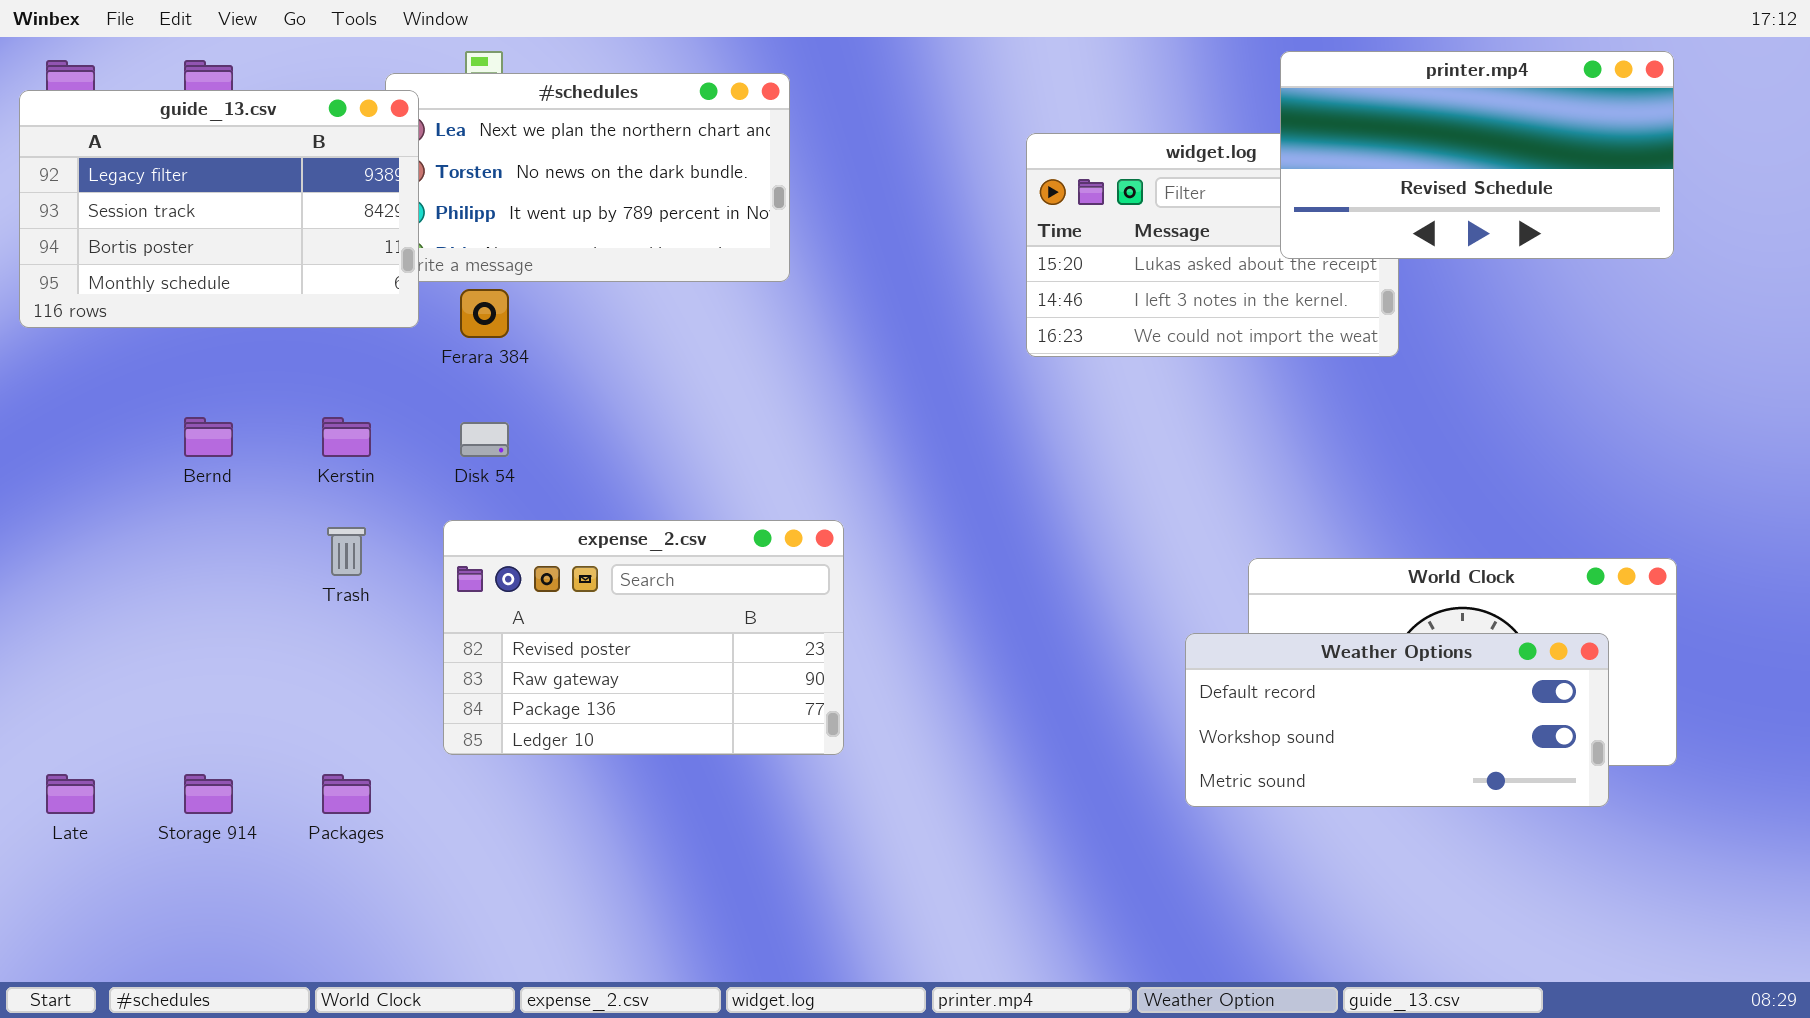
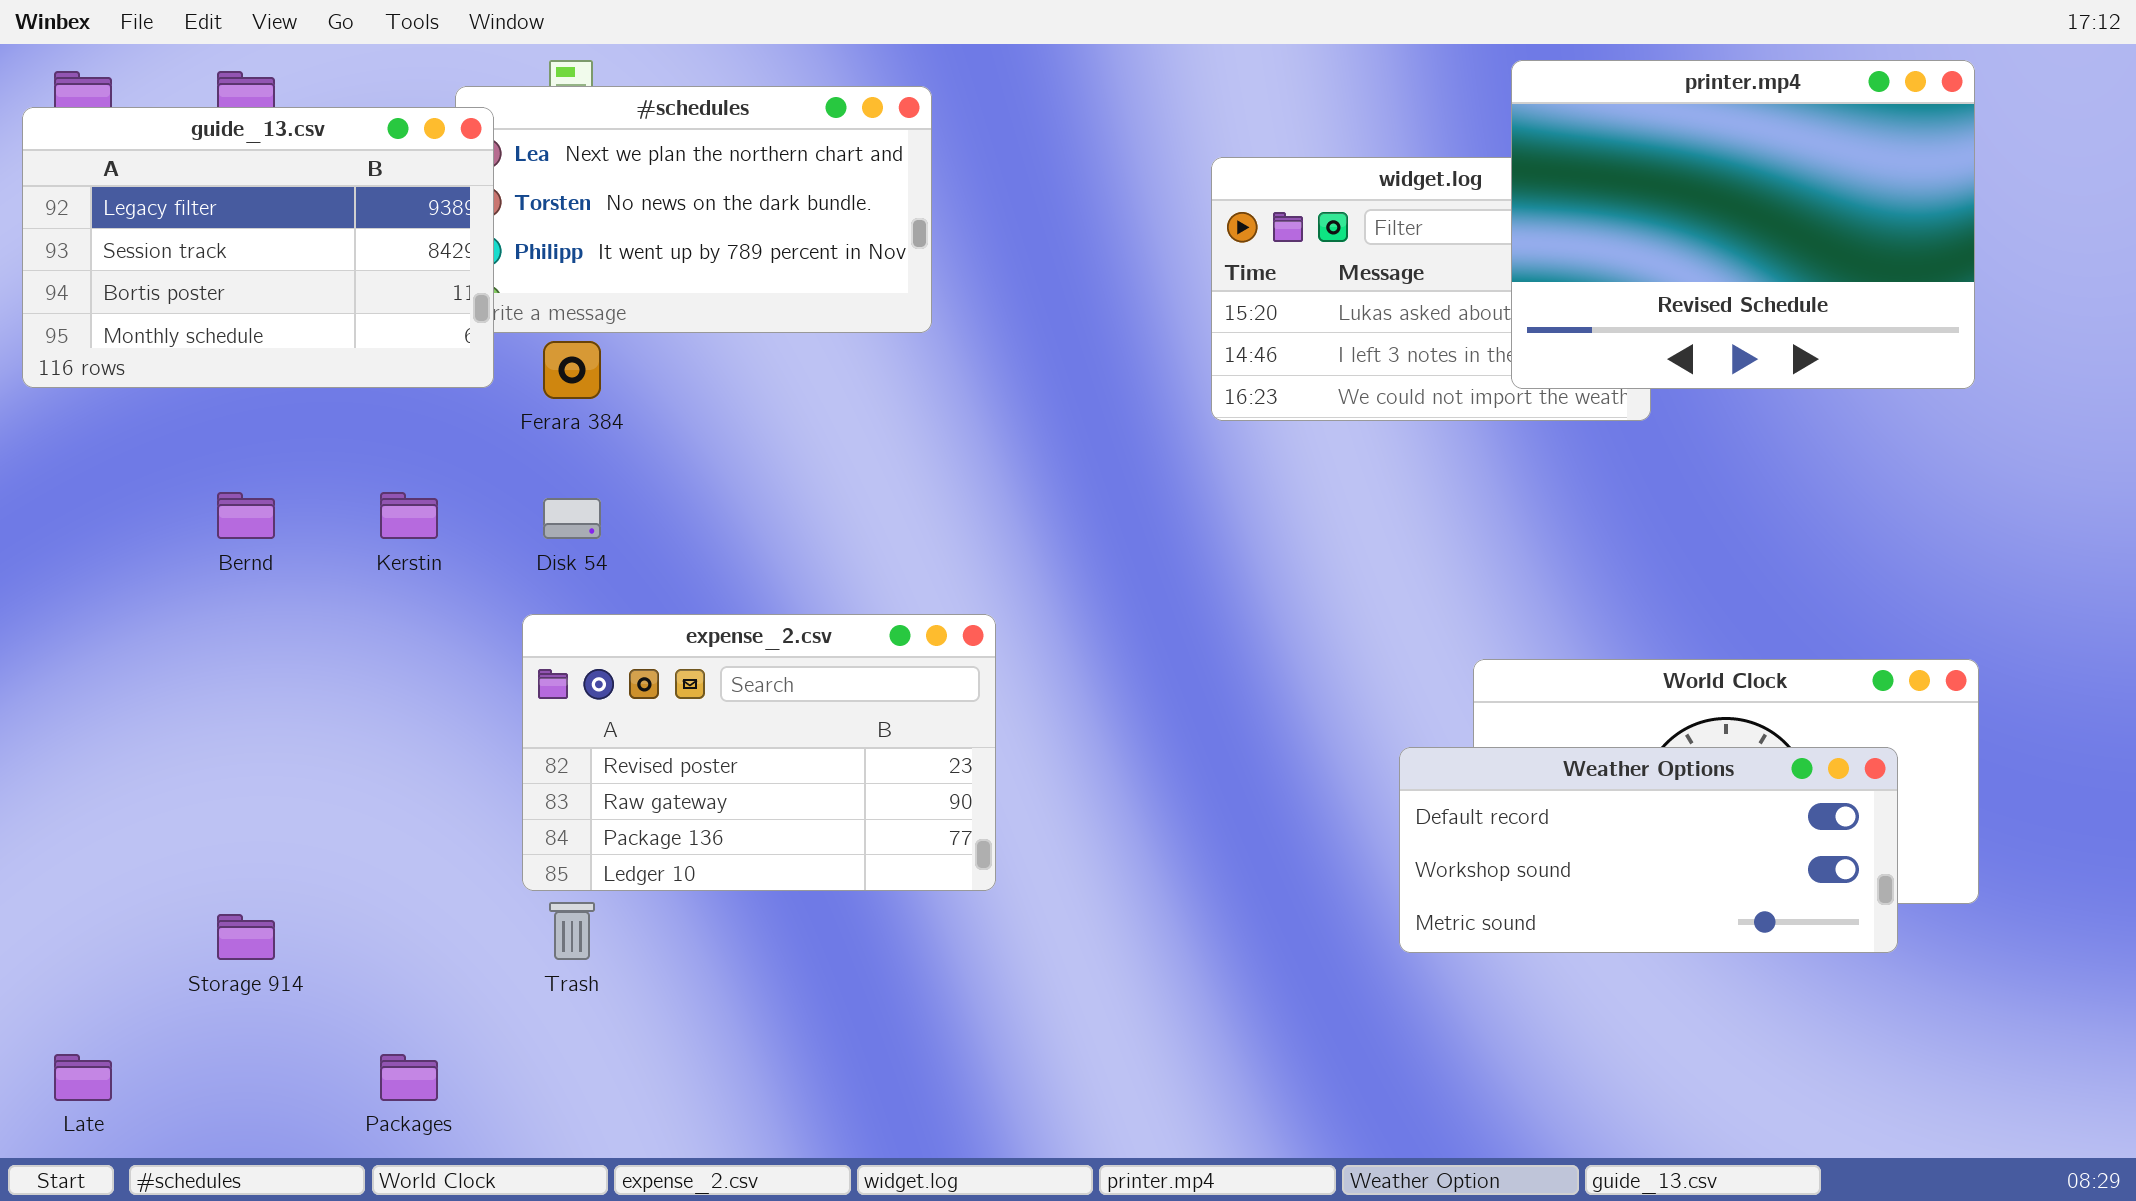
printer.mp4: [1280,51,1674,259] -> [1511,60,1975,389], resized
Trash: [327,527,366,576] -> [549,902,595,960], moved
Late: [46,774,95,814] -> [54,1054,112,1101], moved
Packages: [322,774,371,814] -> [380,1054,438,1101], moved

